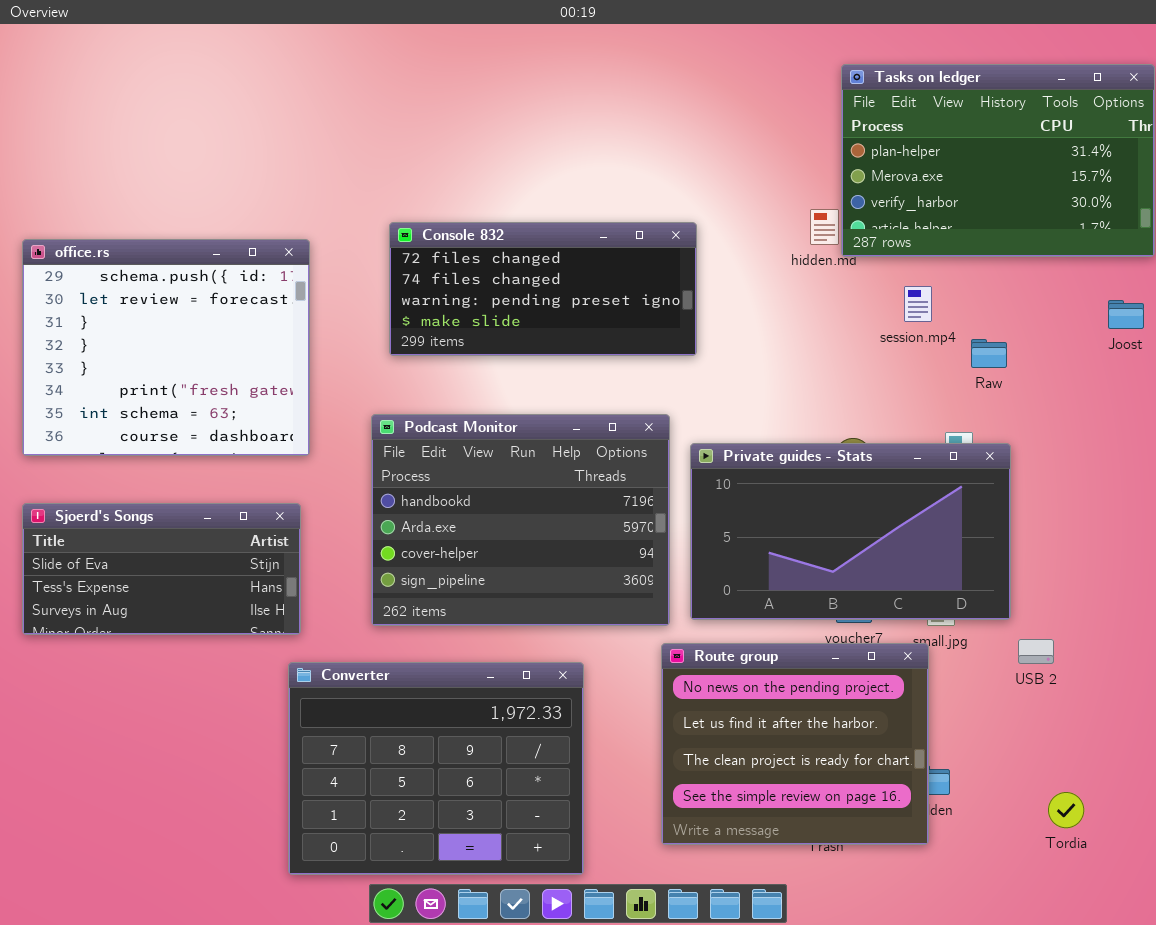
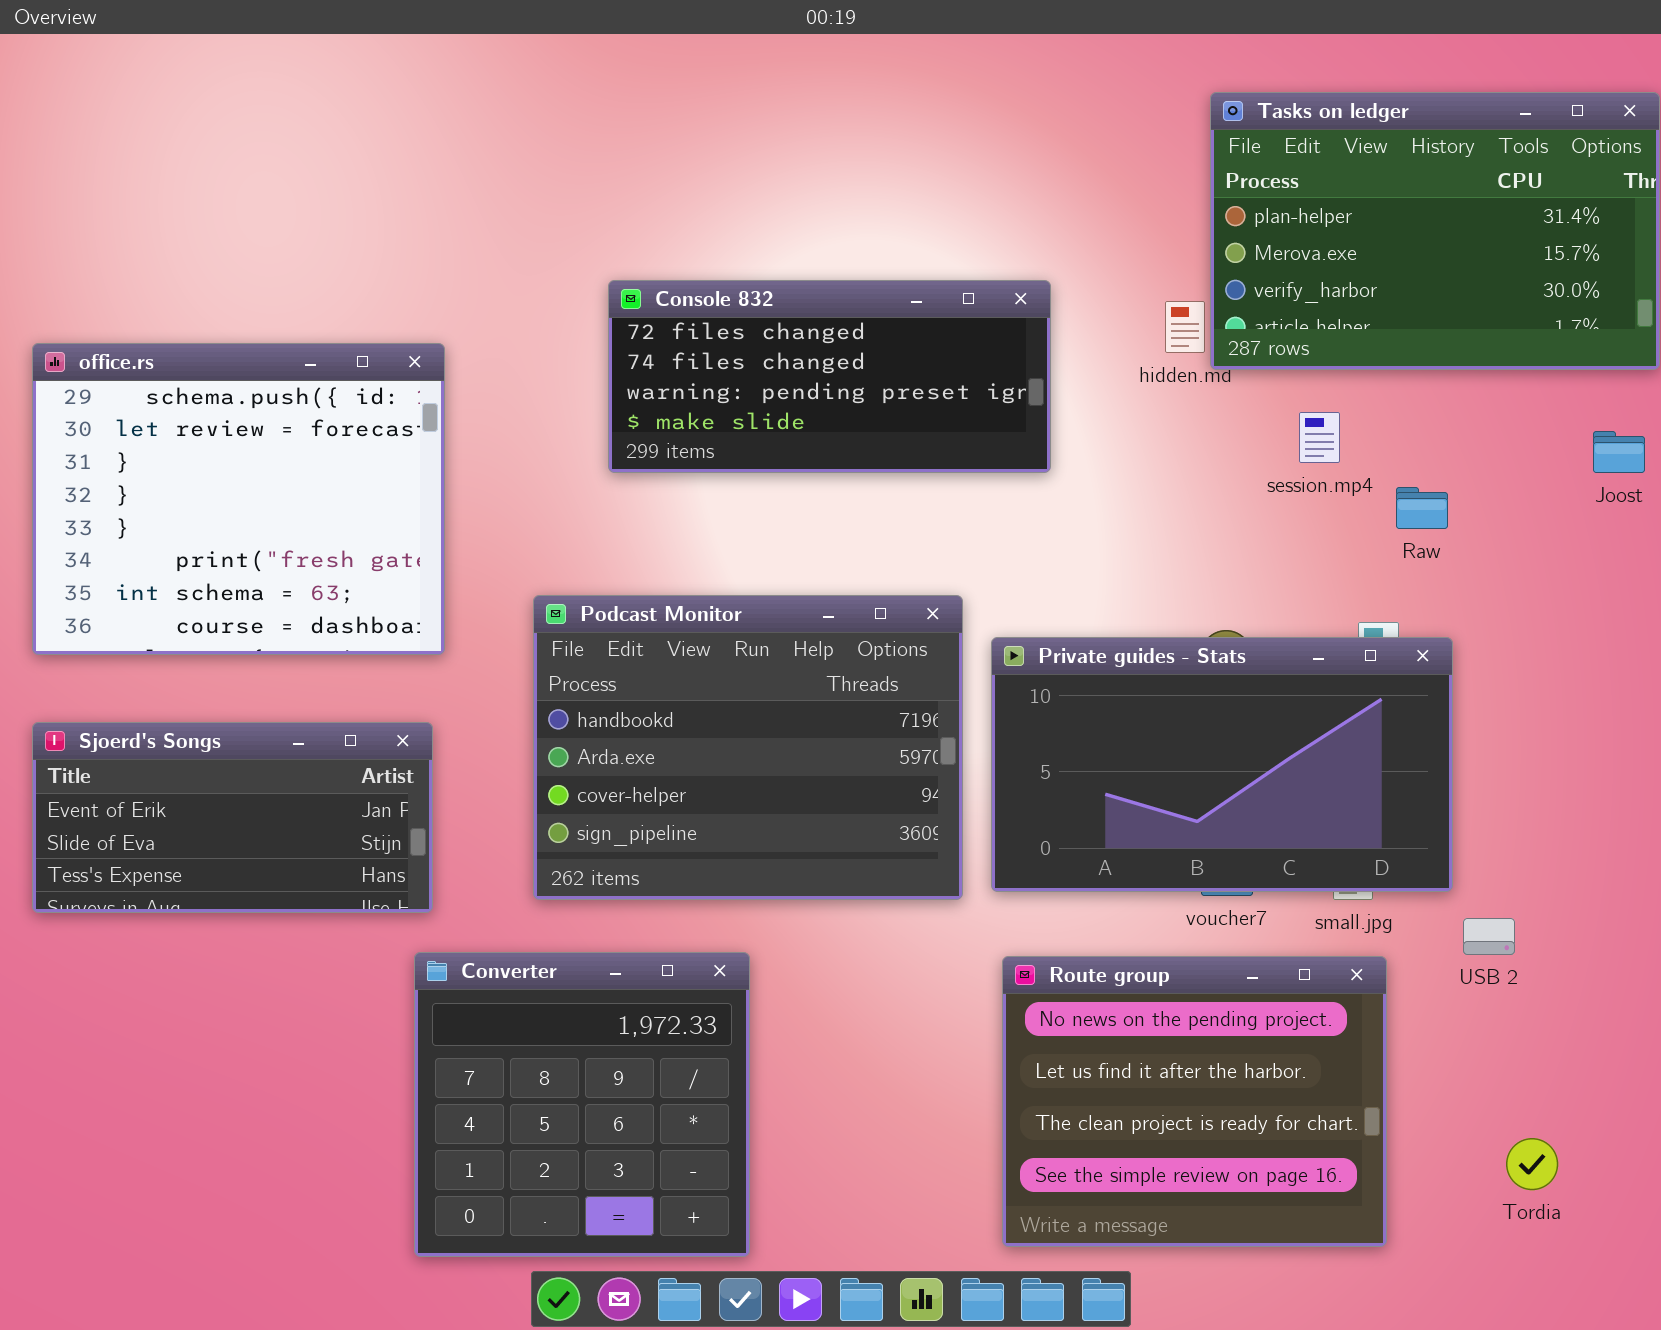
Console 832: [389,222,697,356] -> [608,280,1051,473], moved
Sjoerd's Songs: [22,503,301,635] -> [32,722,433,913], scrolled up 1 row
Route group: [661,643,929,845] -> [1002,956,1387,1247], moved
Converter: [288,662,584,875] -> [414,952,750,1257], resized

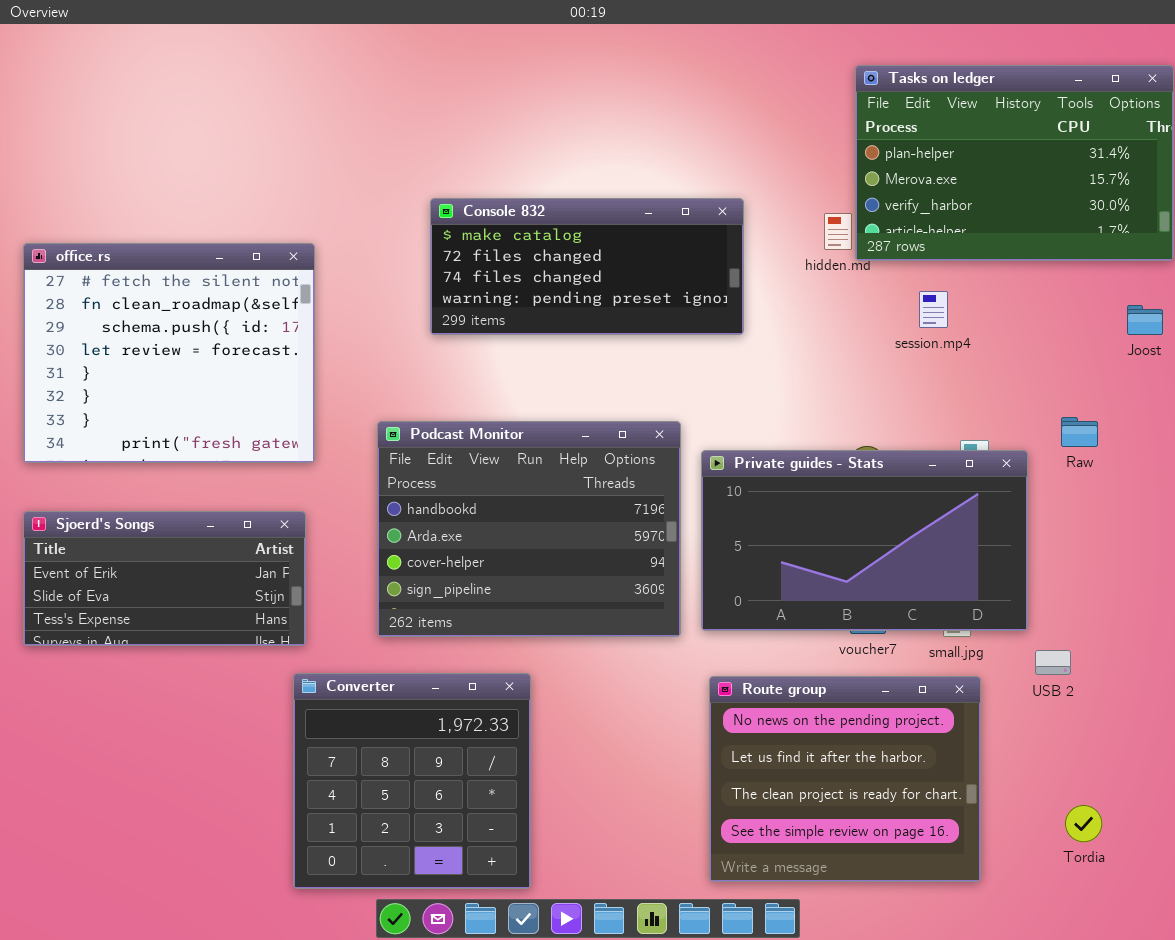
Console 832: [608,280,1051,473] -> [430,198,744,335], scrolled up 1 row
office.rs: [32,343,445,655] -> [23,243,315,463], scrolled up 2 rows
Raw: [1396,487,1448,529] -> [1061,417,1098,447], moved

